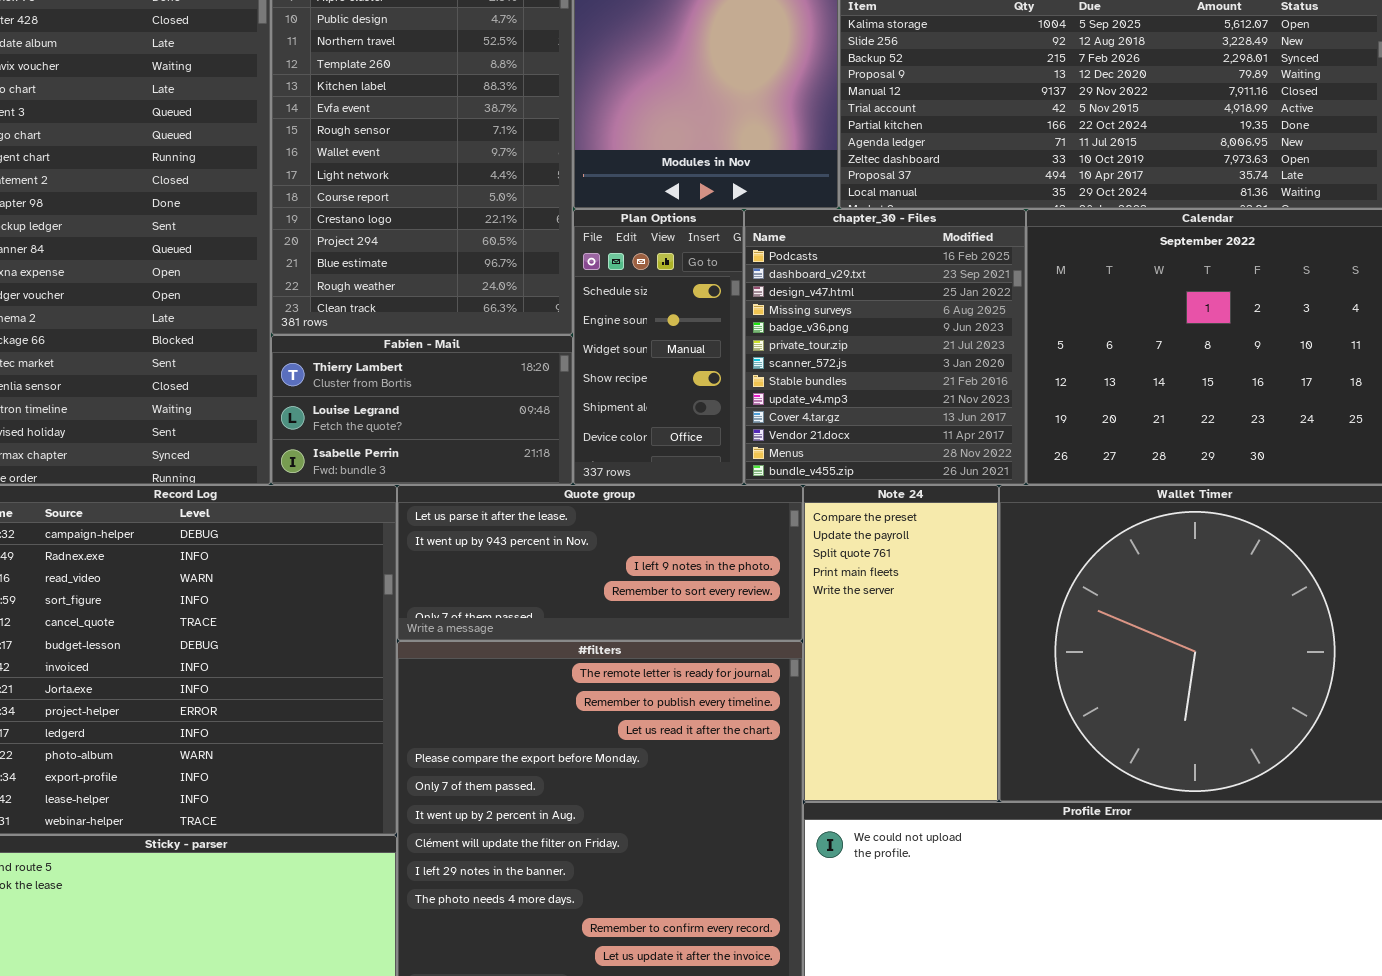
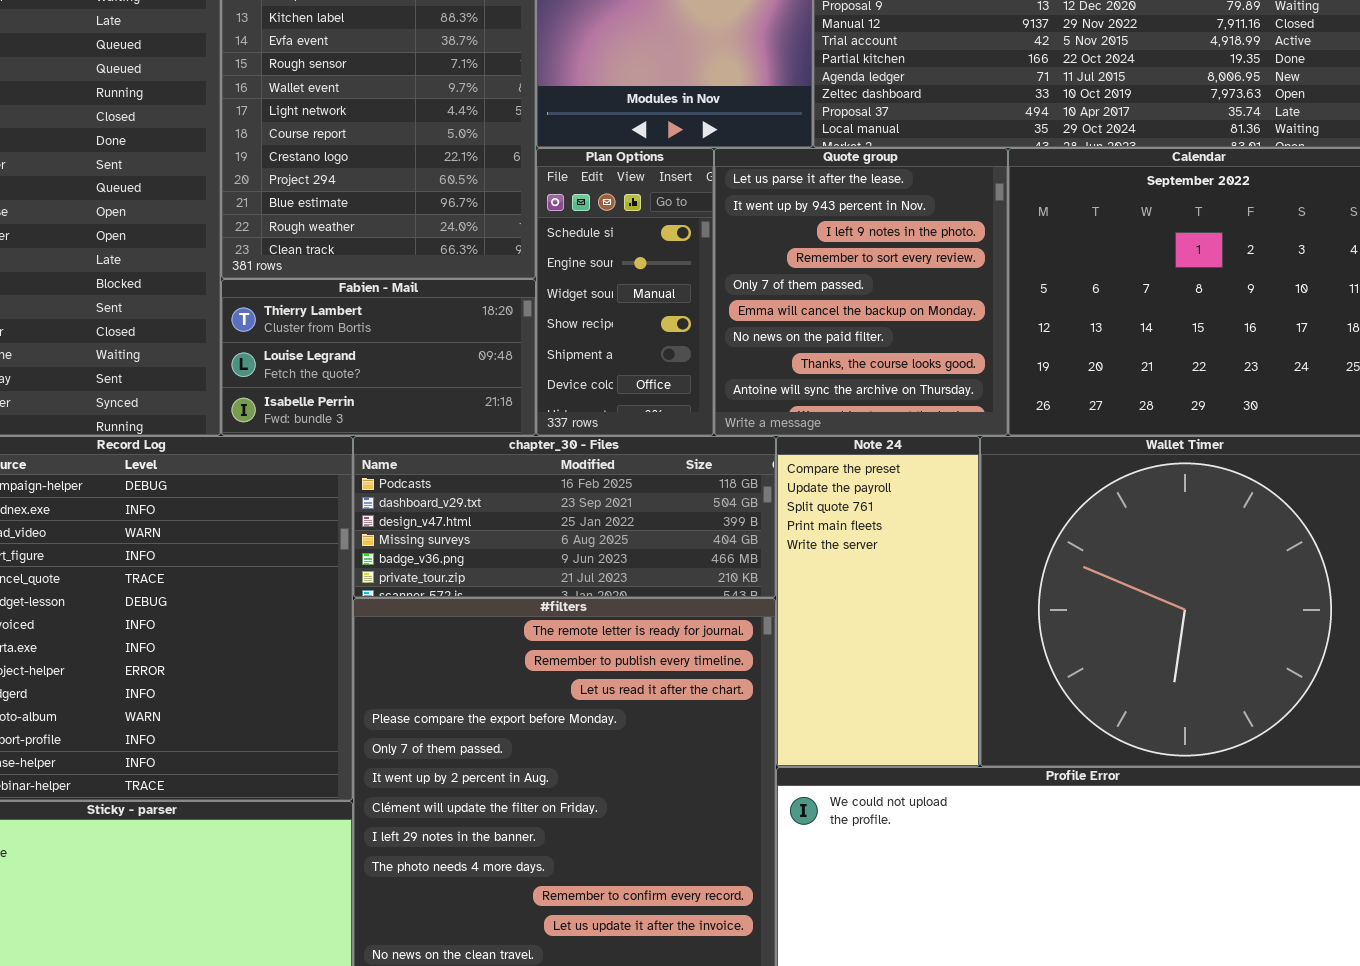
chapter_30 - Files: [744,209,1026,485] -> [353,436,776,598], moved, resized
Quote group: [397,485,803,641] -> [714,148,1008,436], moved, resized

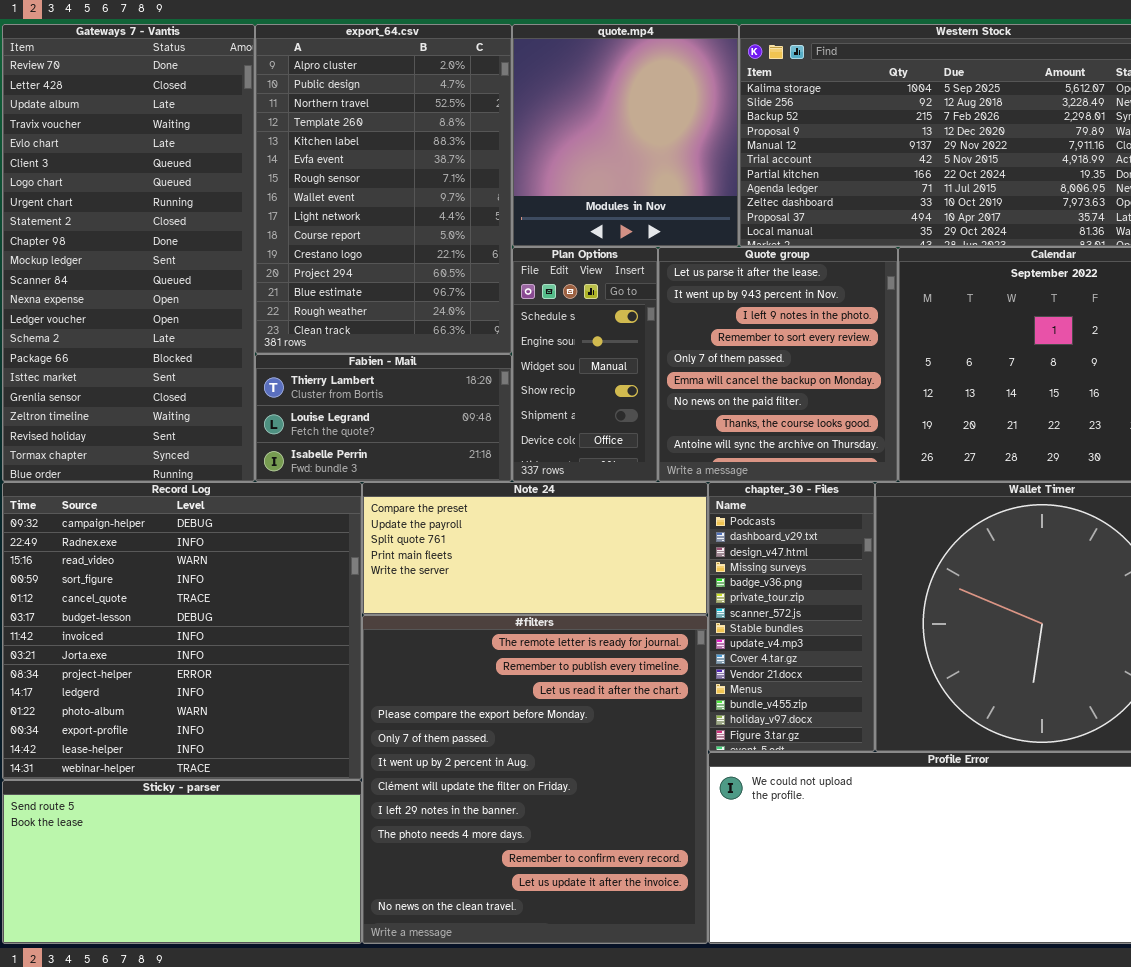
chapter_30 - Files: [353,436,776,598] -> [708,482,875,752], moved, resized
Note 24: [776,436,980,767] -> [362,482,708,615], moved, resized

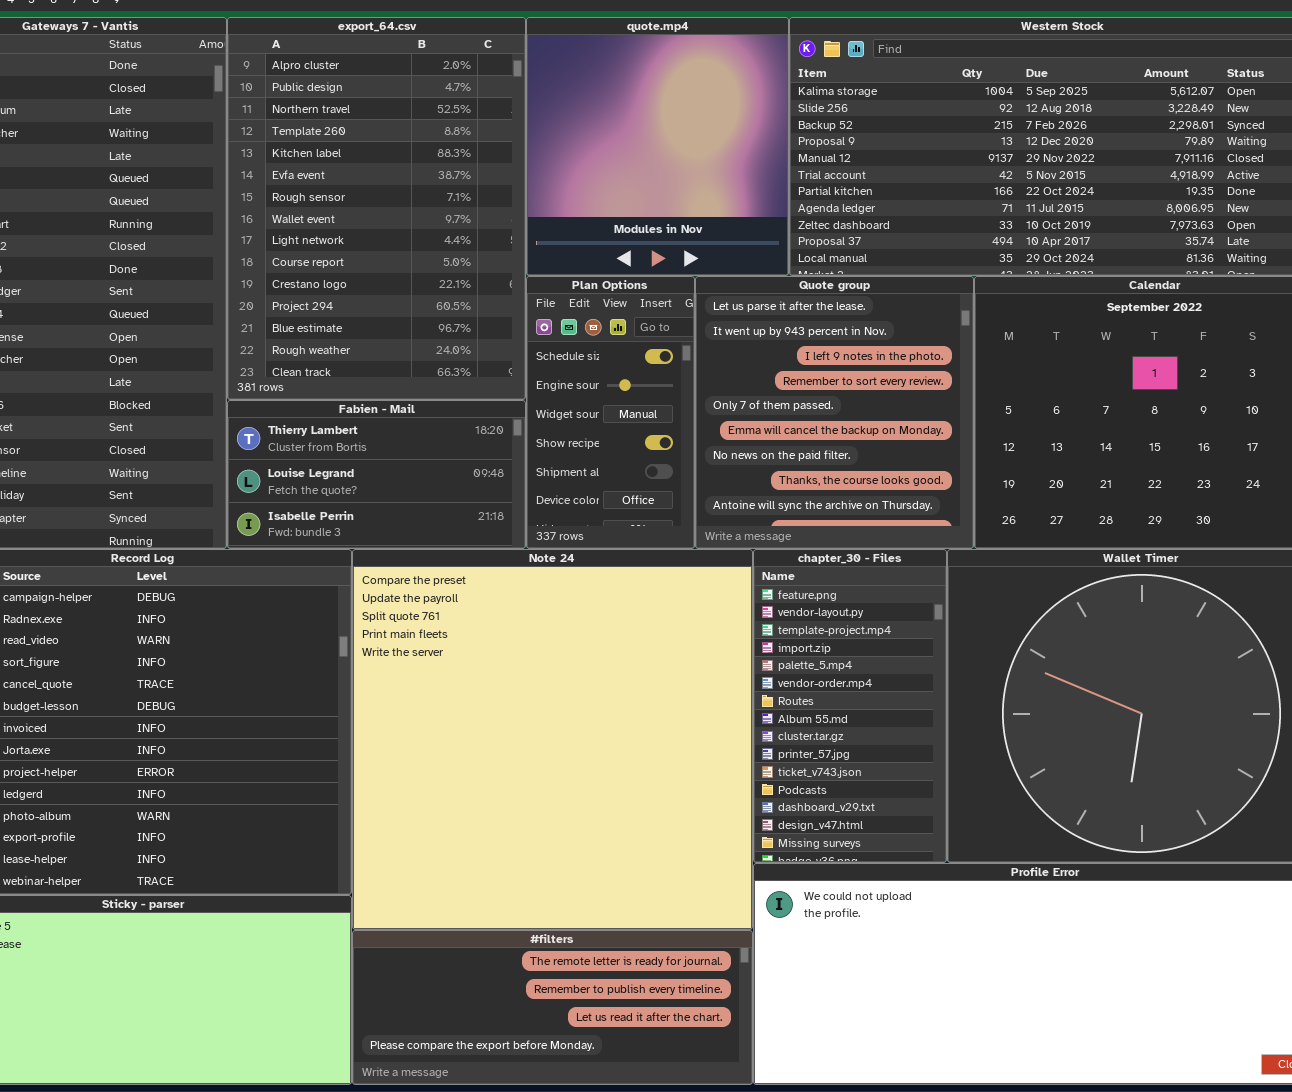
Note 24: [362,482,708,615] -> [352,549,753,930], resized
chapter_30 - Files: [708,482,875,752] -> [753,549,947,863], scrolled up 11 rows
#filters: [362,615,708,944] -> [352,930,753,1085], resized

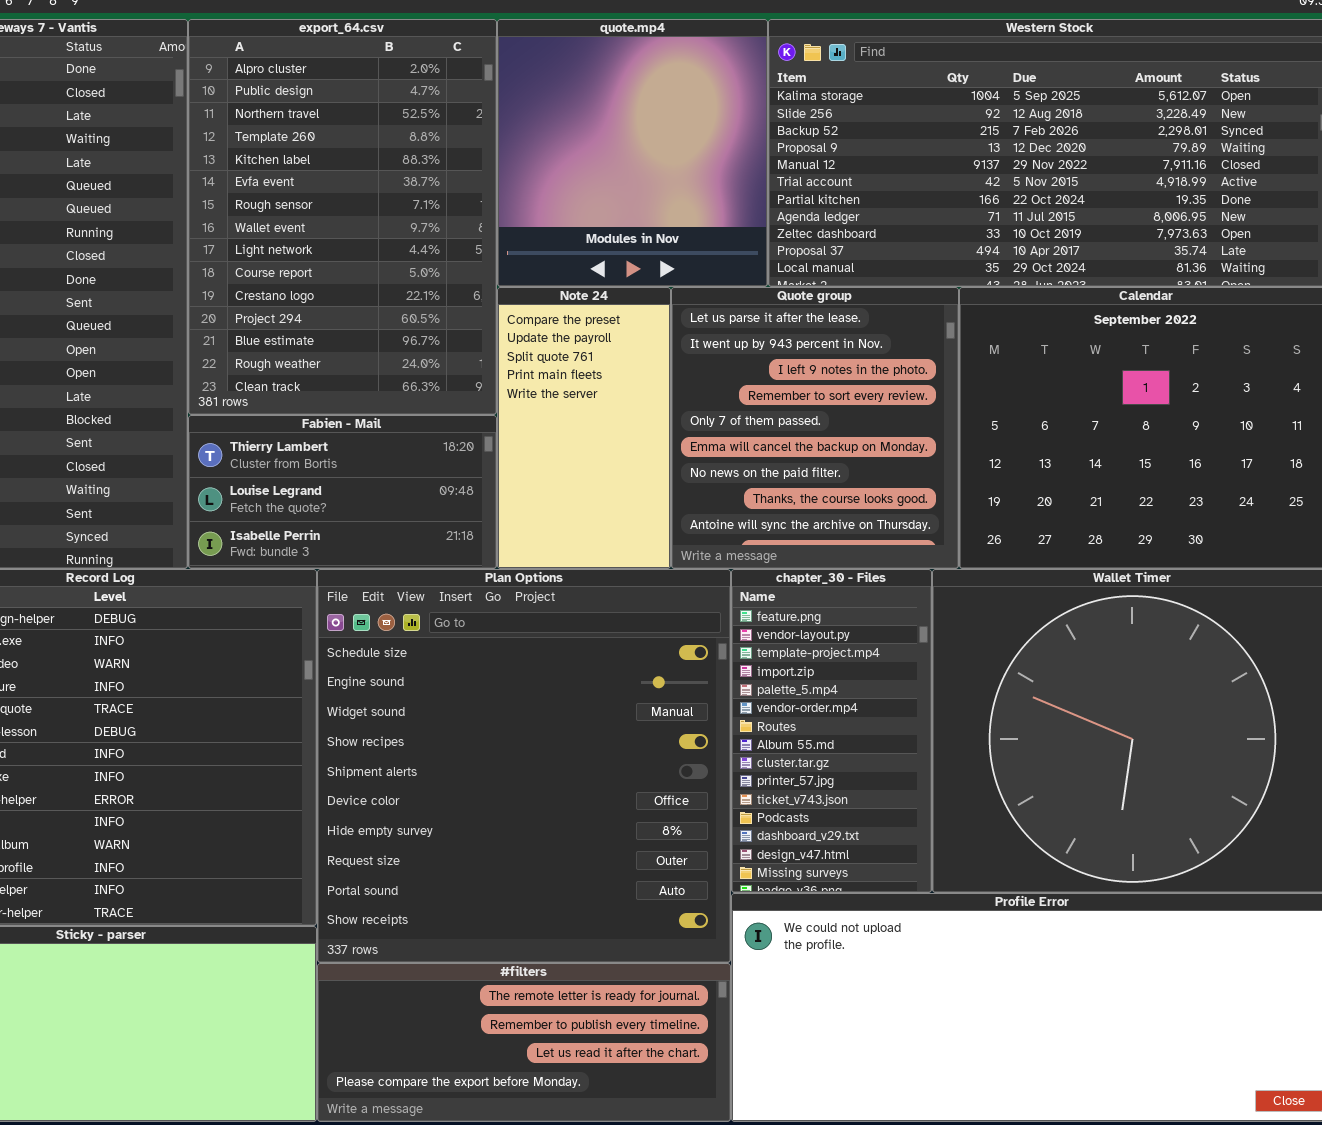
Plan Options: [526,276,695,549] -> [317,569,731,963], moved, resized
Note 24: [352,549,753,930] -> [497,287,671,569], moved, resized

